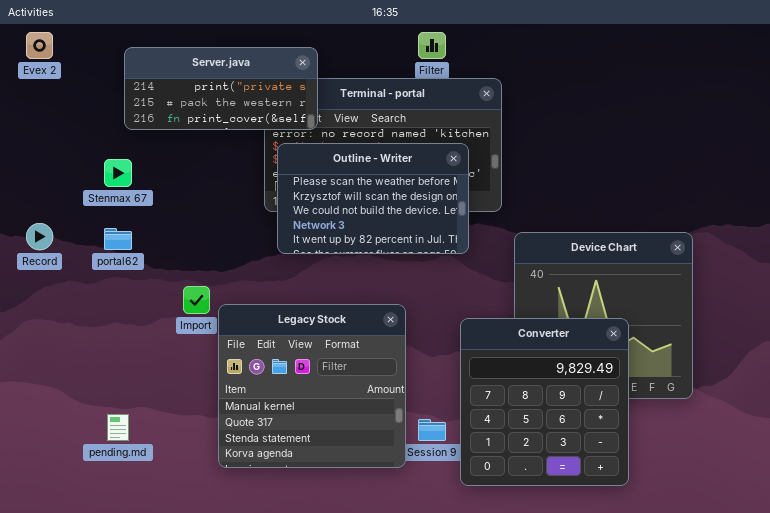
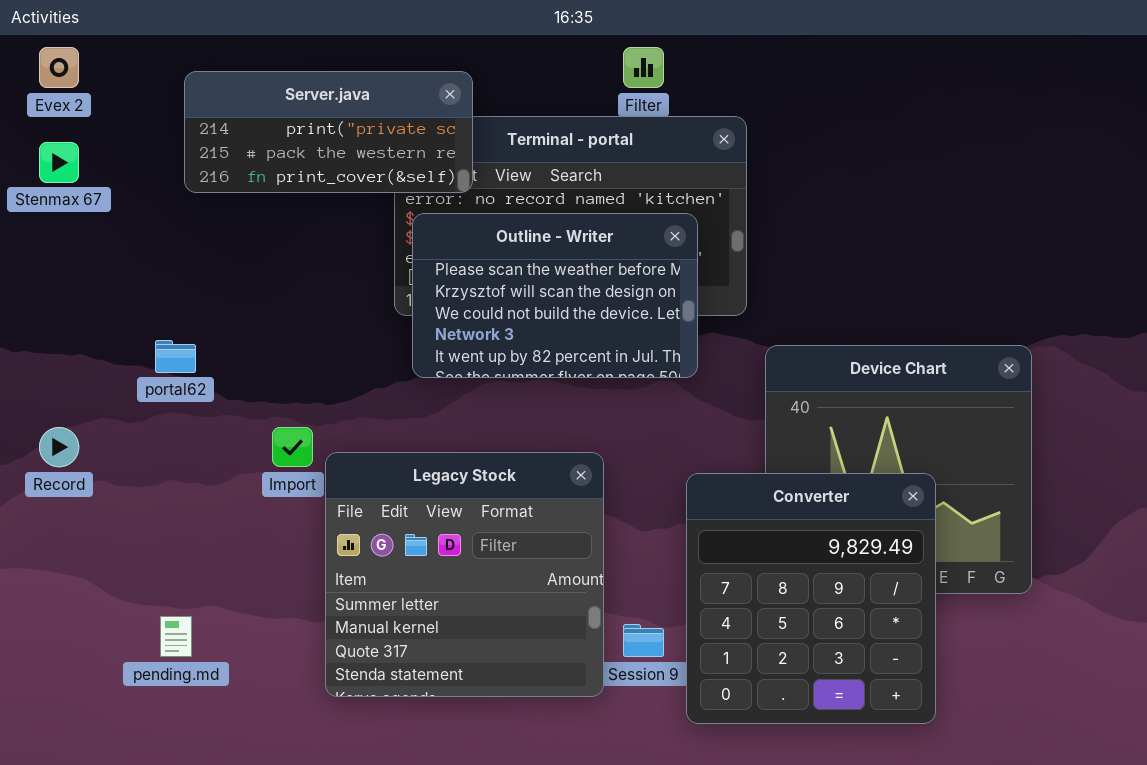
Stenmax 67: [104,159,132,187] -> [39,142,79,183], moved
Record: [26,223,53,250] -> [39,427,79,467], moved
Legacy Stock: [218,304,406,468] -> [325,452,604,697], scrolled up 1 row

